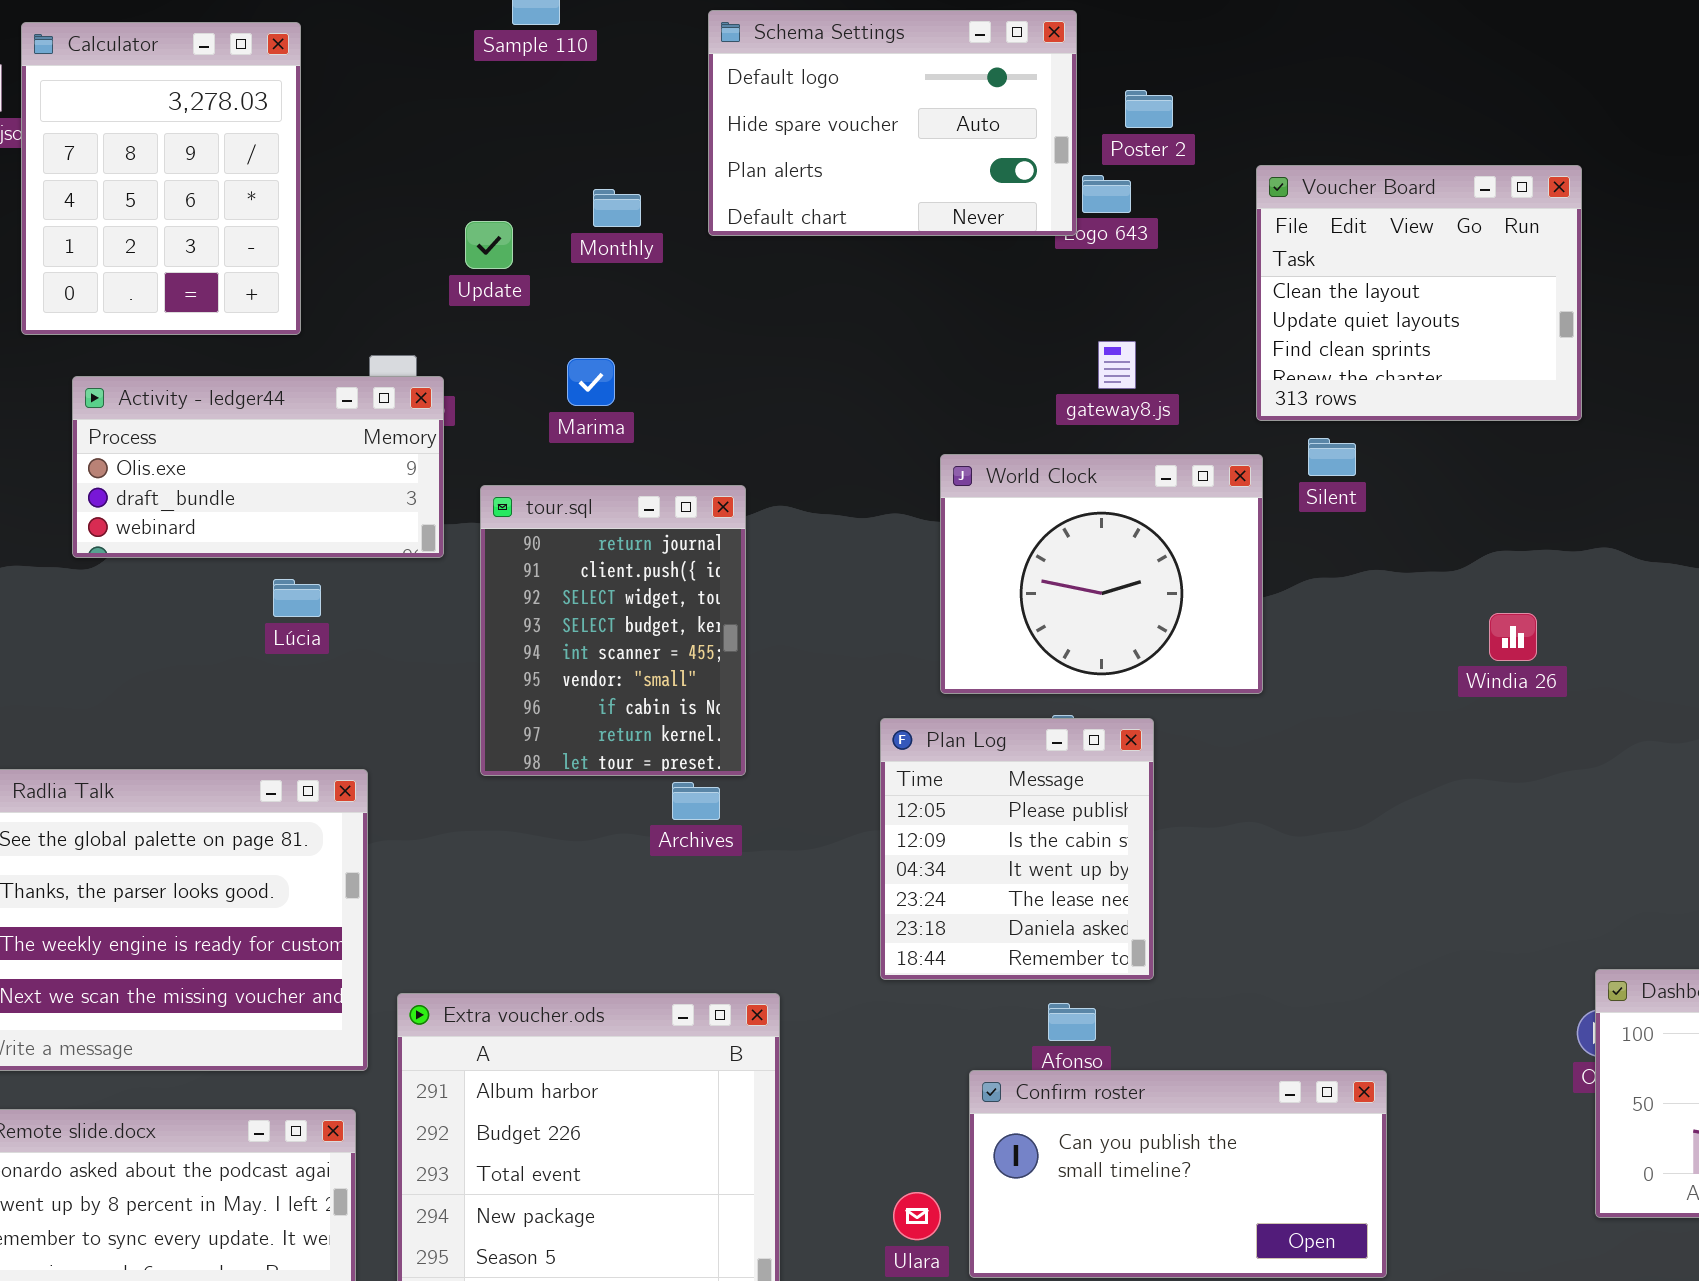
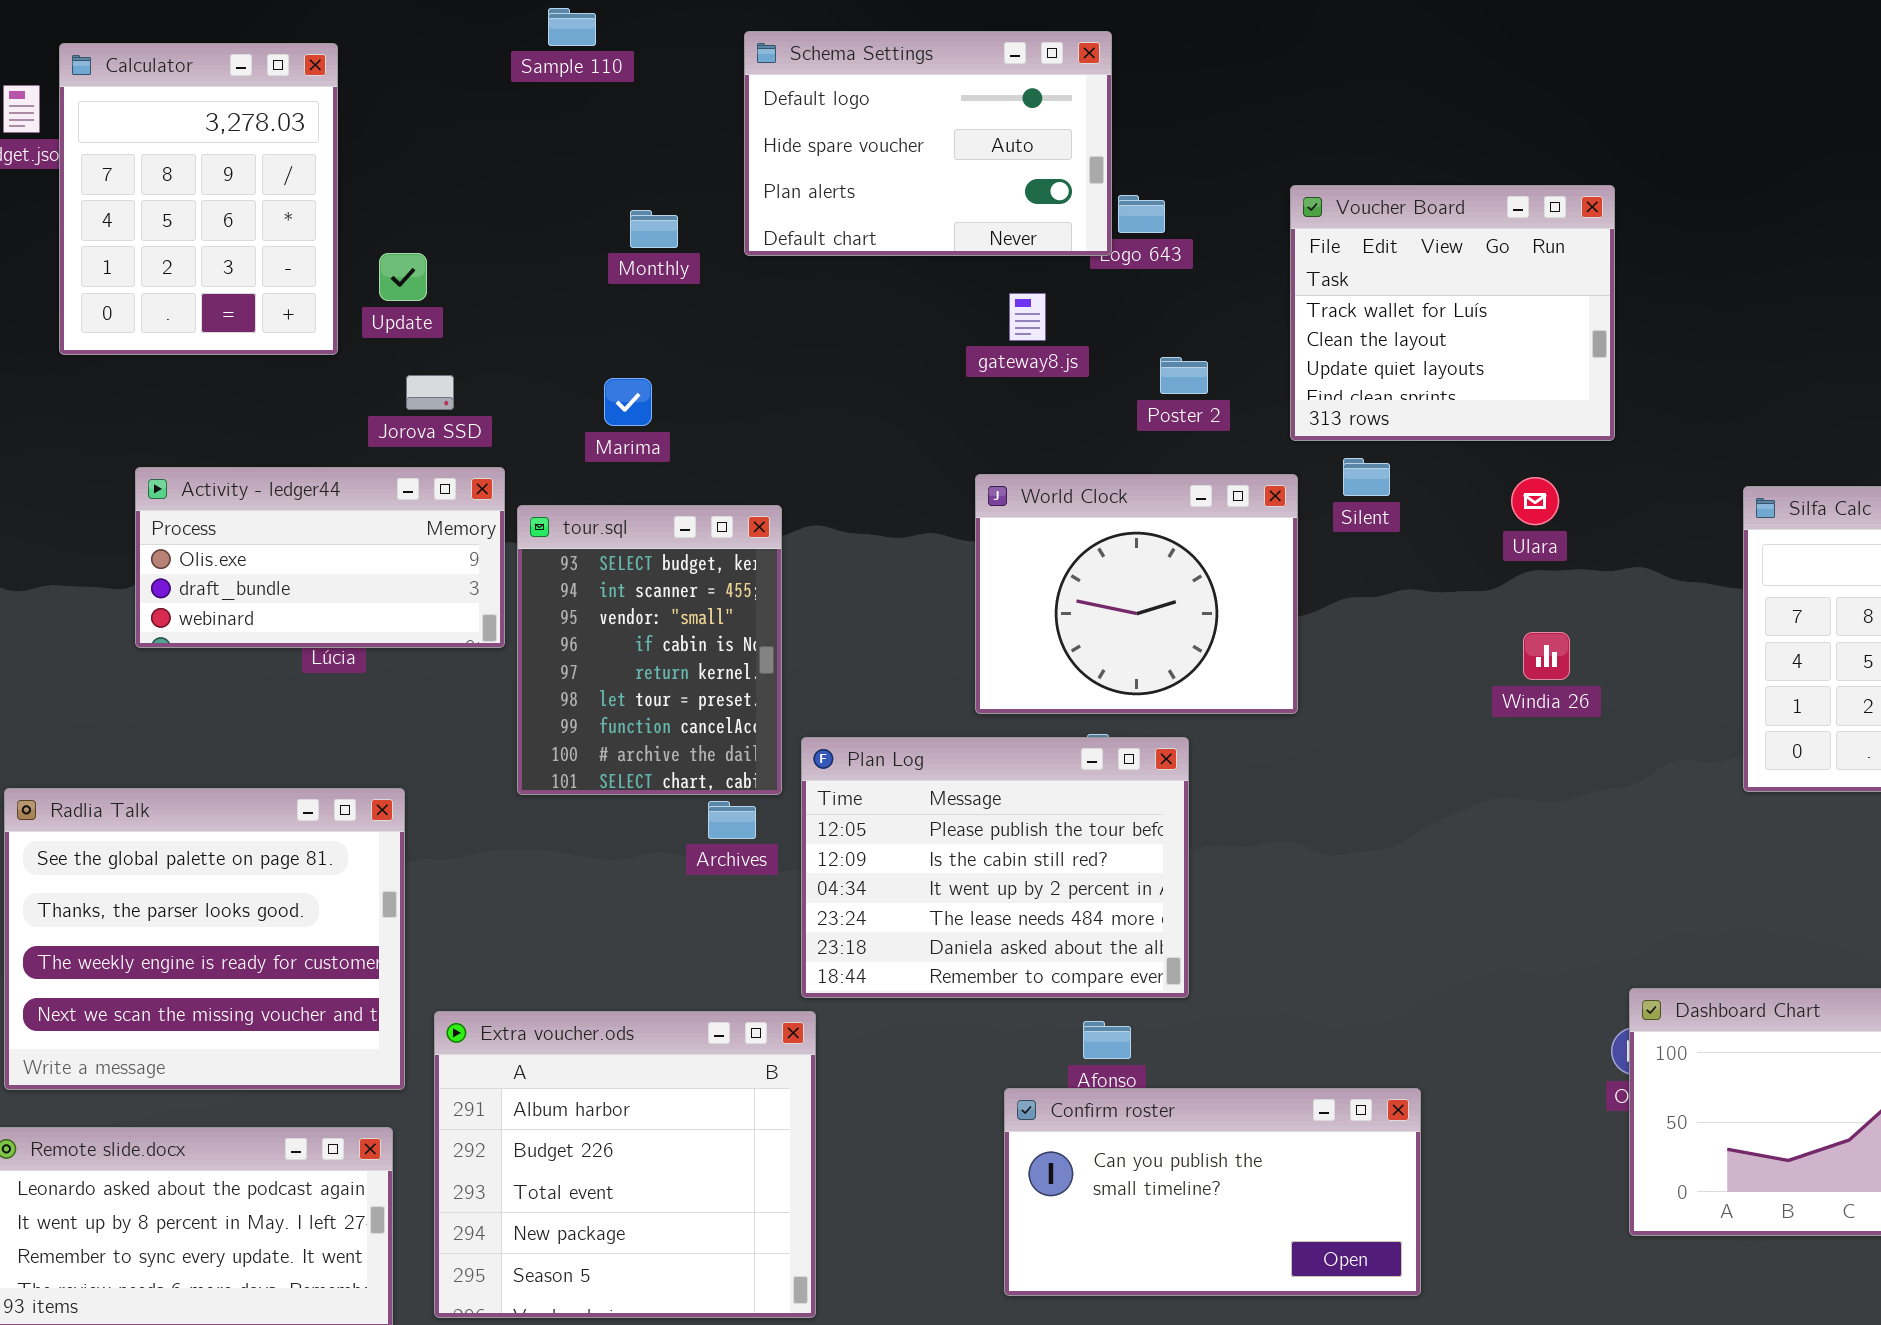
Poster 2: [1125,90,1173,128] -> [1160,357,1208,394], moved
Voucher Board: [1256,165,1582,421] -> [1290,185,1615,441], scrolled up 1 row
Update: [465,221,513,269] -> [379,253,427,301], moved
gateway8.js: [1098,341,1136,389] -> [1009,293,1046,341], moved
Activity - ledger44: [72,376,444,558] -> [135,467,505,648], moved
tour.sql: [480,485,746,776] -> [517,505,782,795], scrolled down 3 rows
Plan Log: [880,718,1154,980] -> [801,737,1189,998], resized
Ulara: [893,1192,941,1240] -> [1511,477,1559,525], moved

